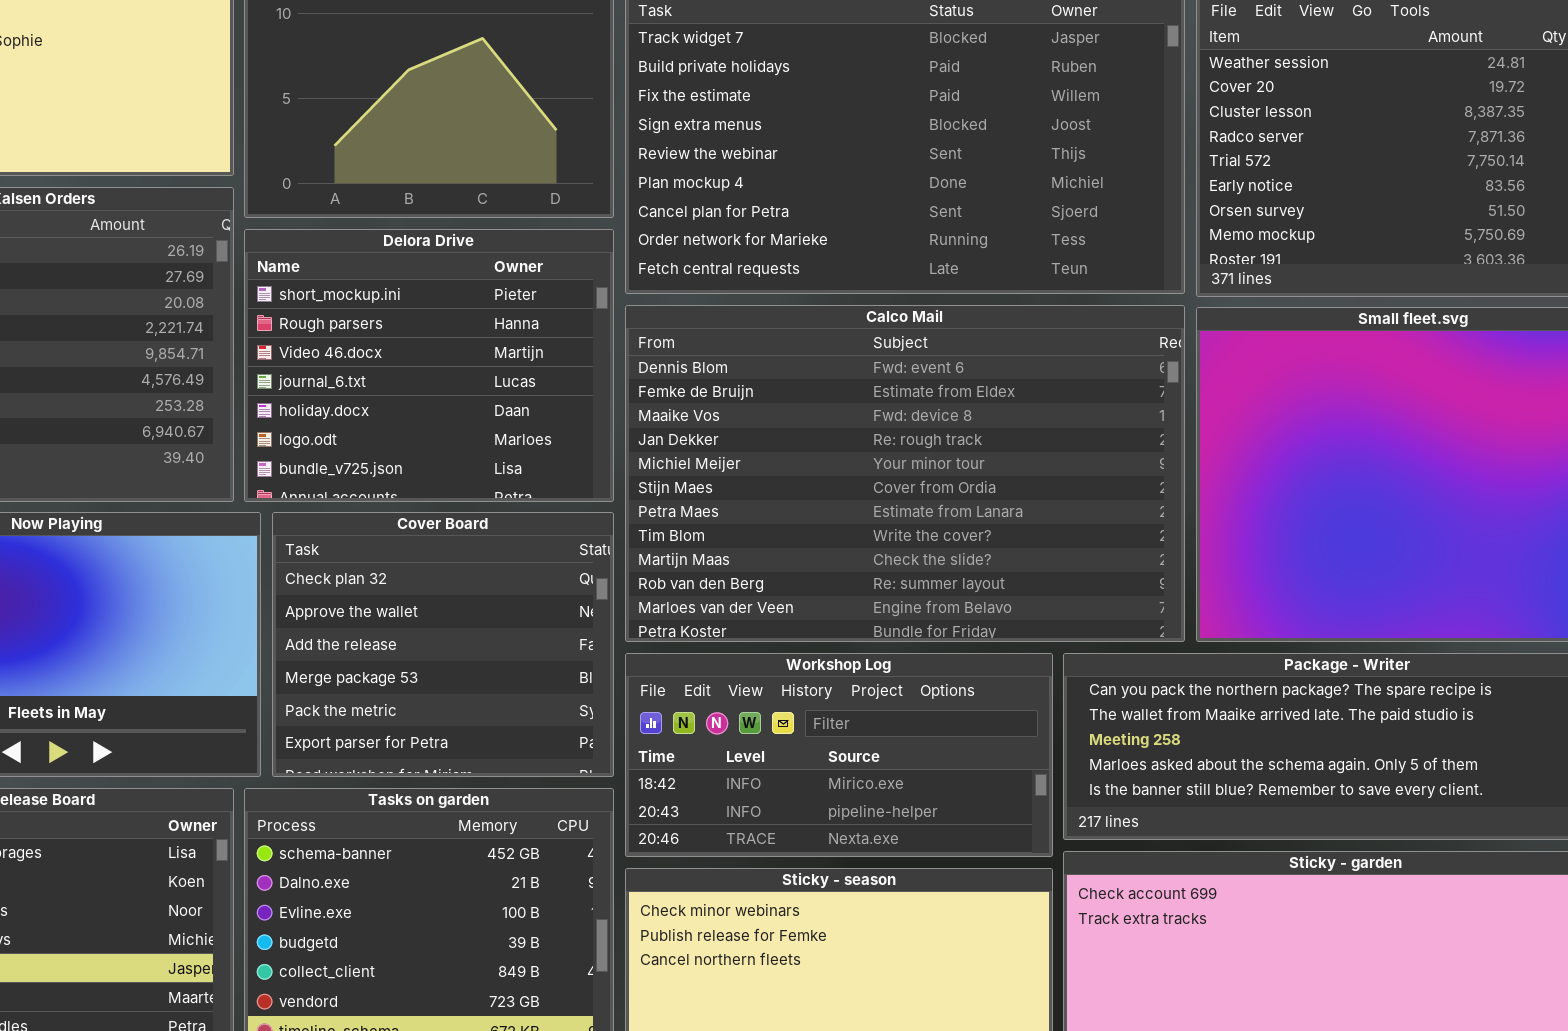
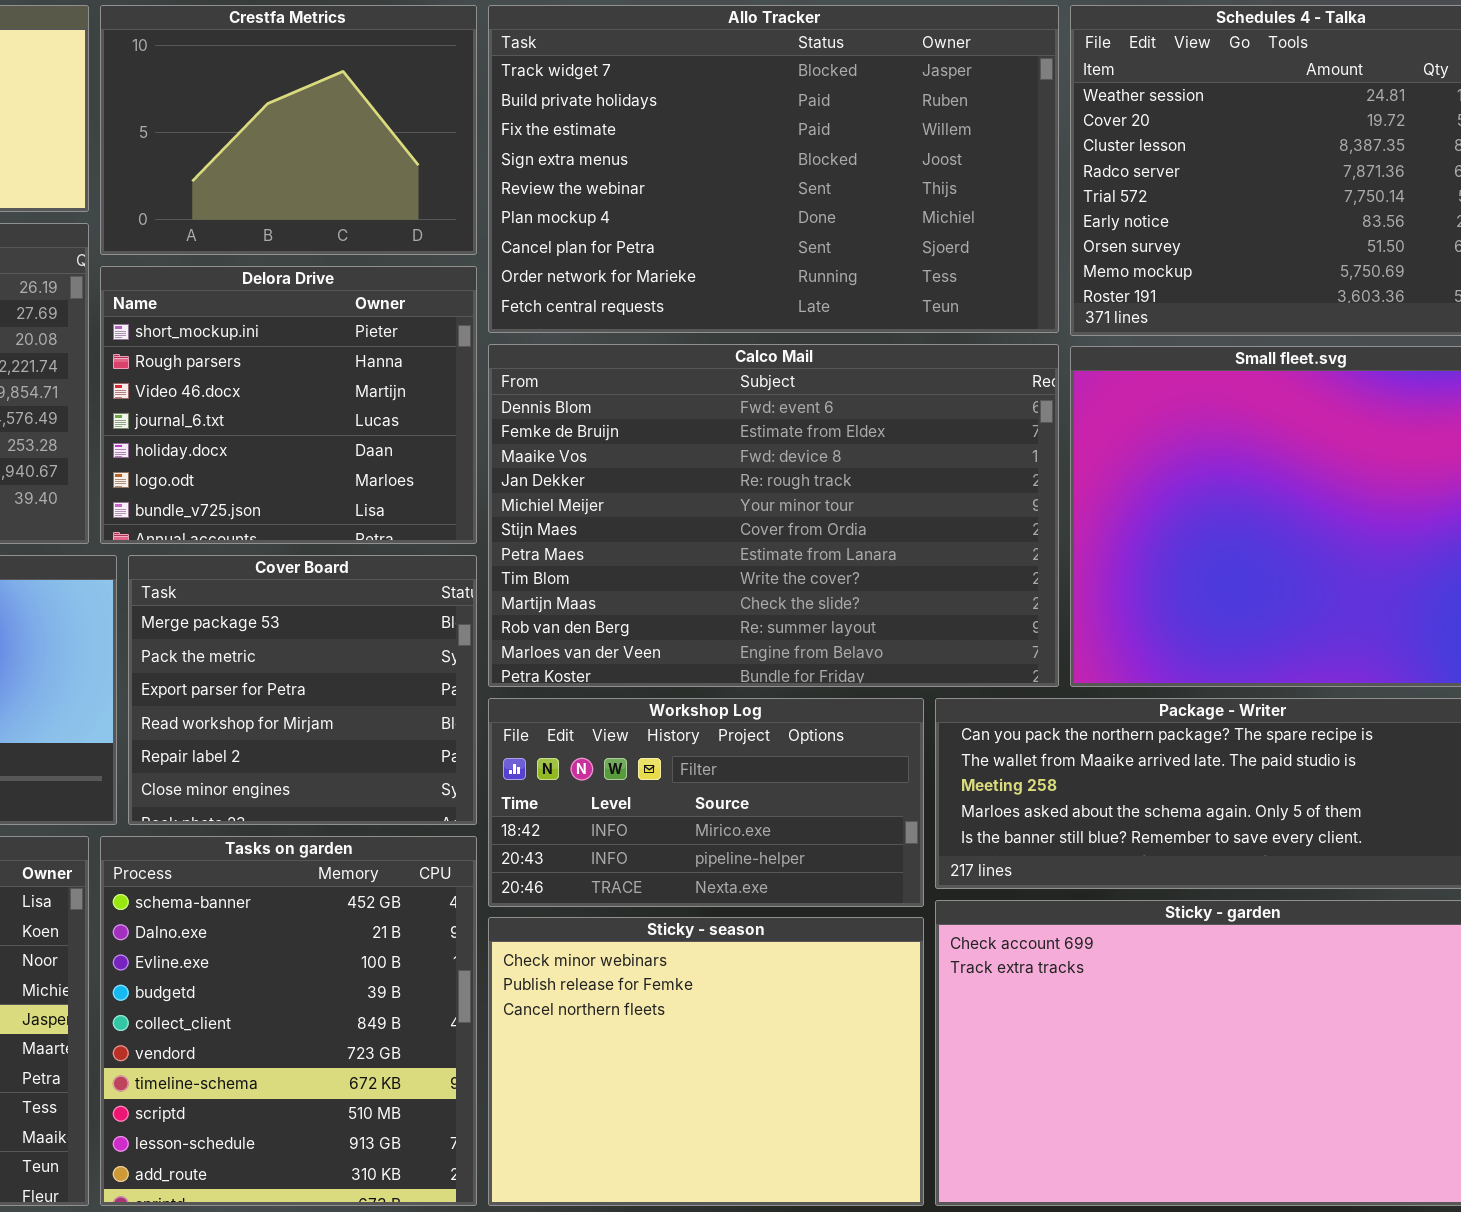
Cover Board: [272,512,614,777] -> [128,555,477,825], scrolled down 3 rows

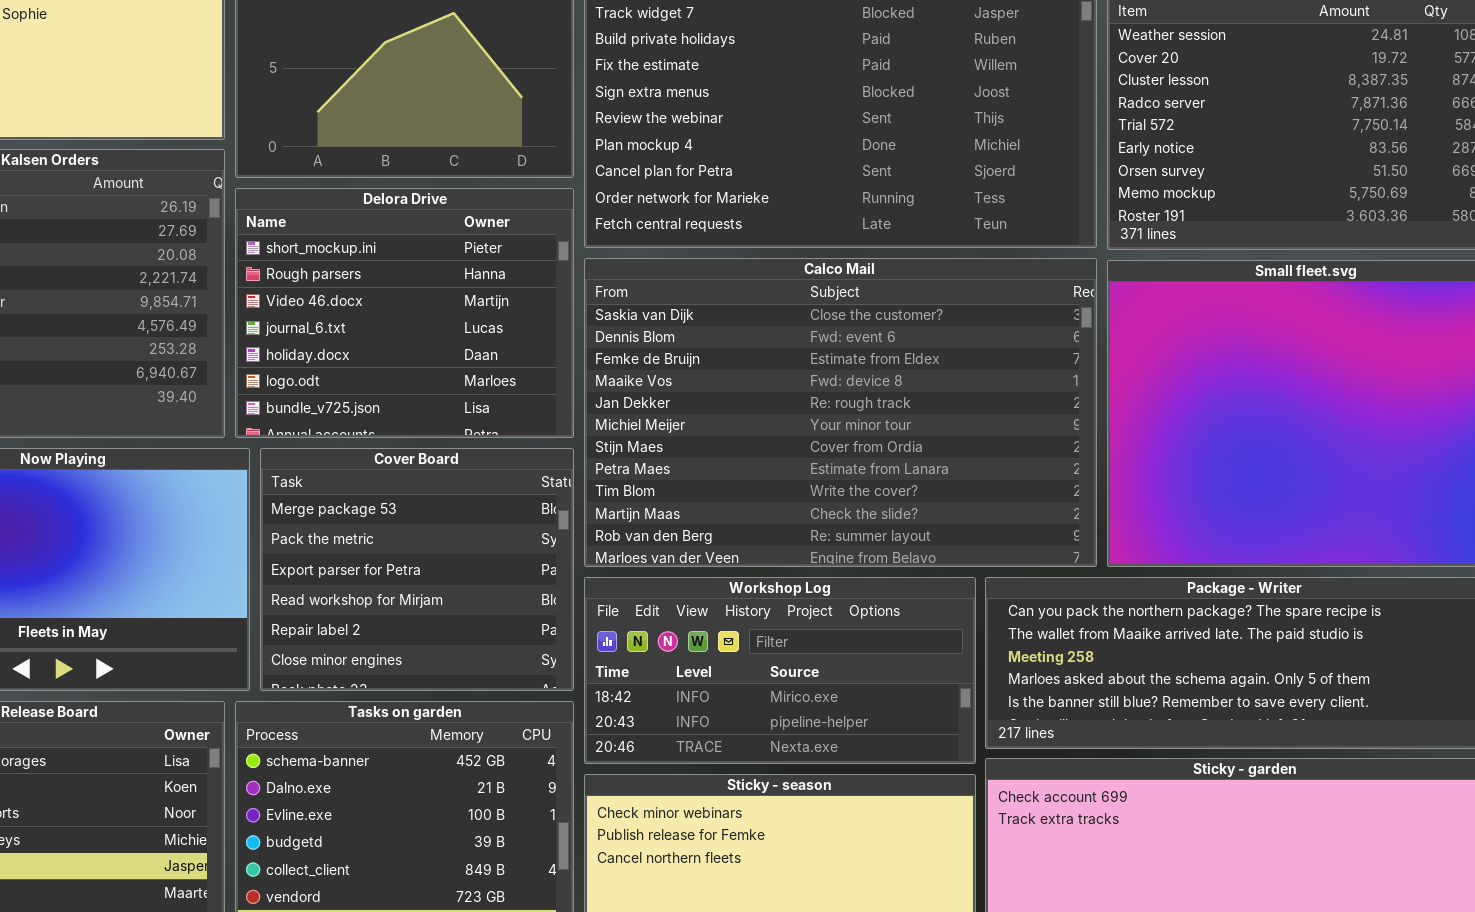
Calco Mail: [488,344,1059,687] -> [584,258,1097,567], scrolled up 1 row

